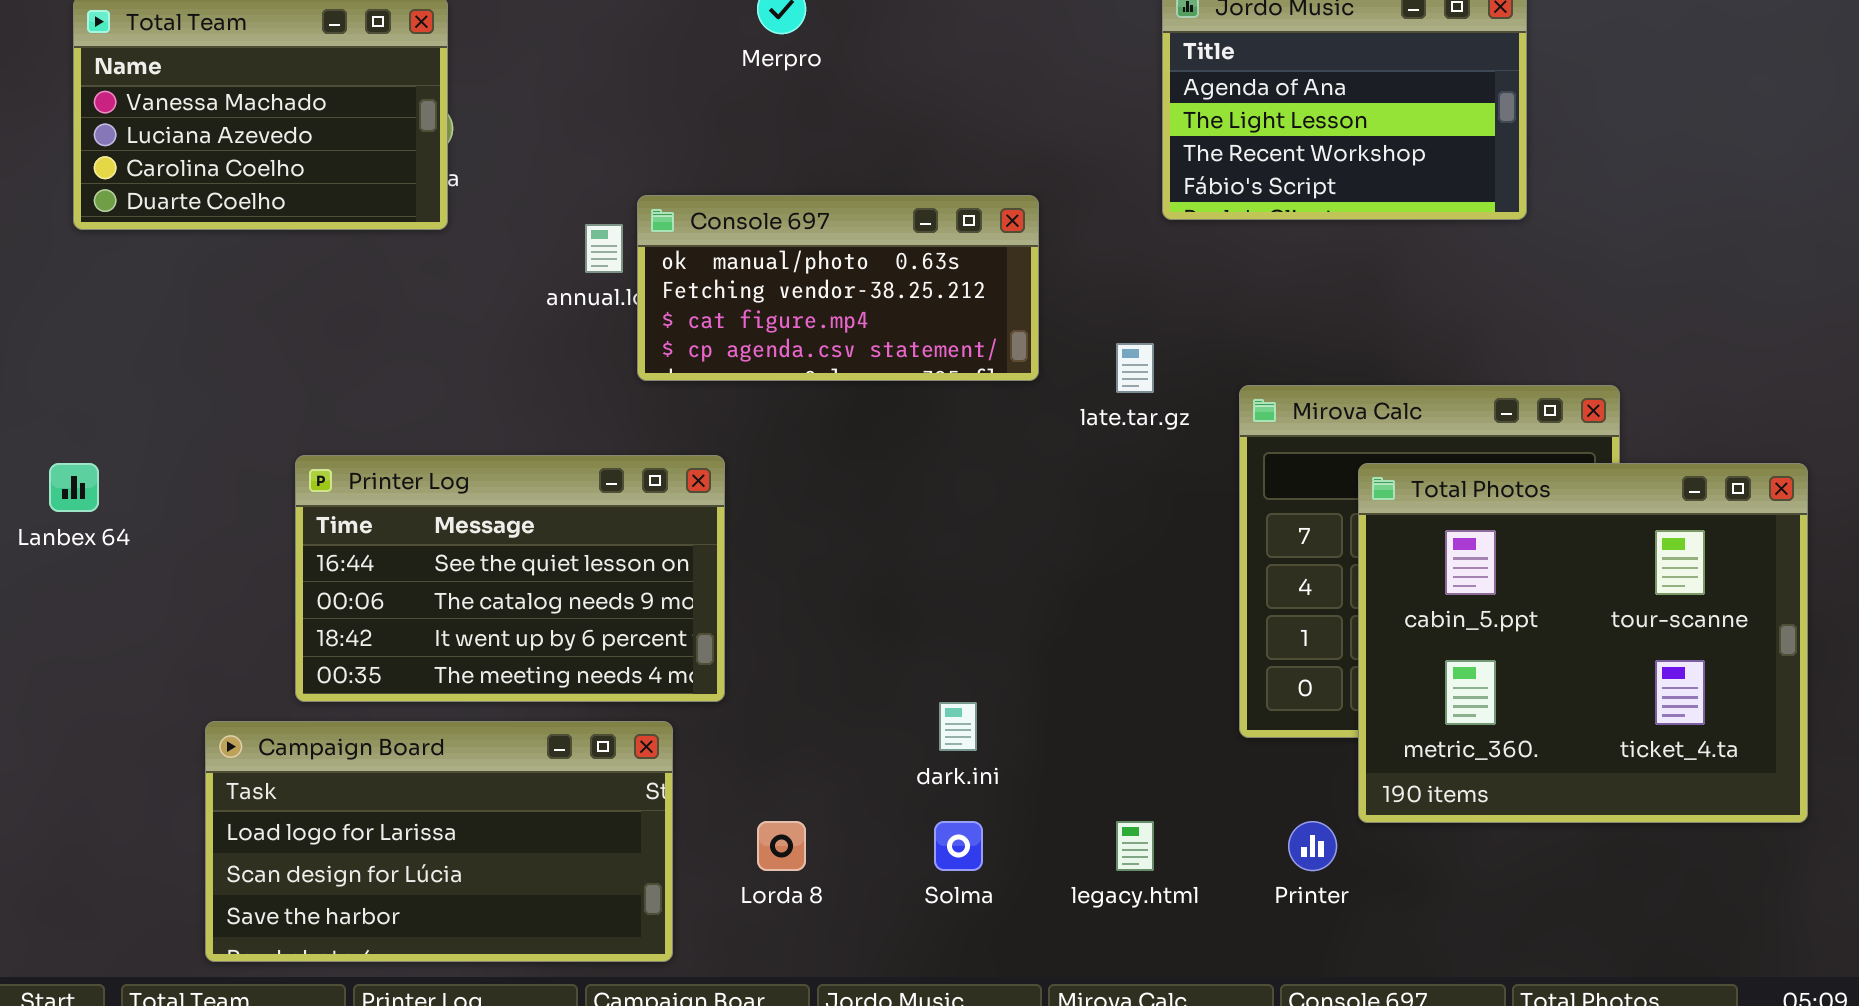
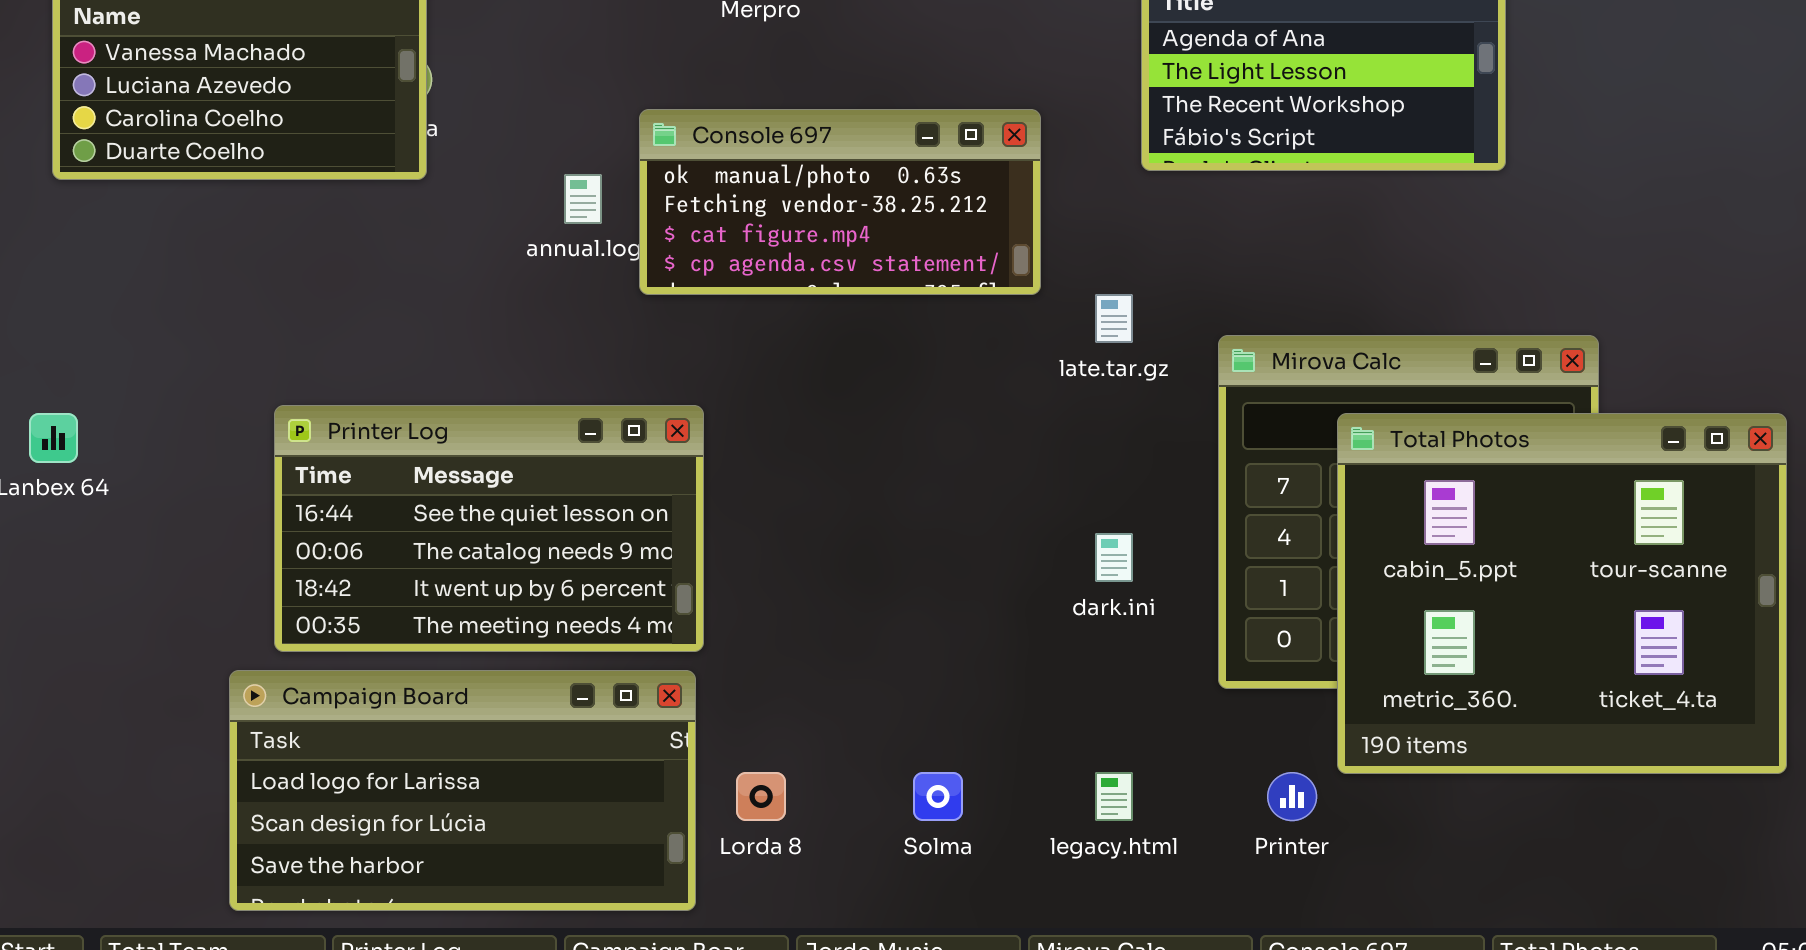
Console 697: [637,195,1039,381] -> [639,109,1041,295], moved
dark.ini: [939,702,977,751] -> [1095,533,1133,582], moved
Campaign Board: [205,721,673,962] -> [229,670,696,911], moved

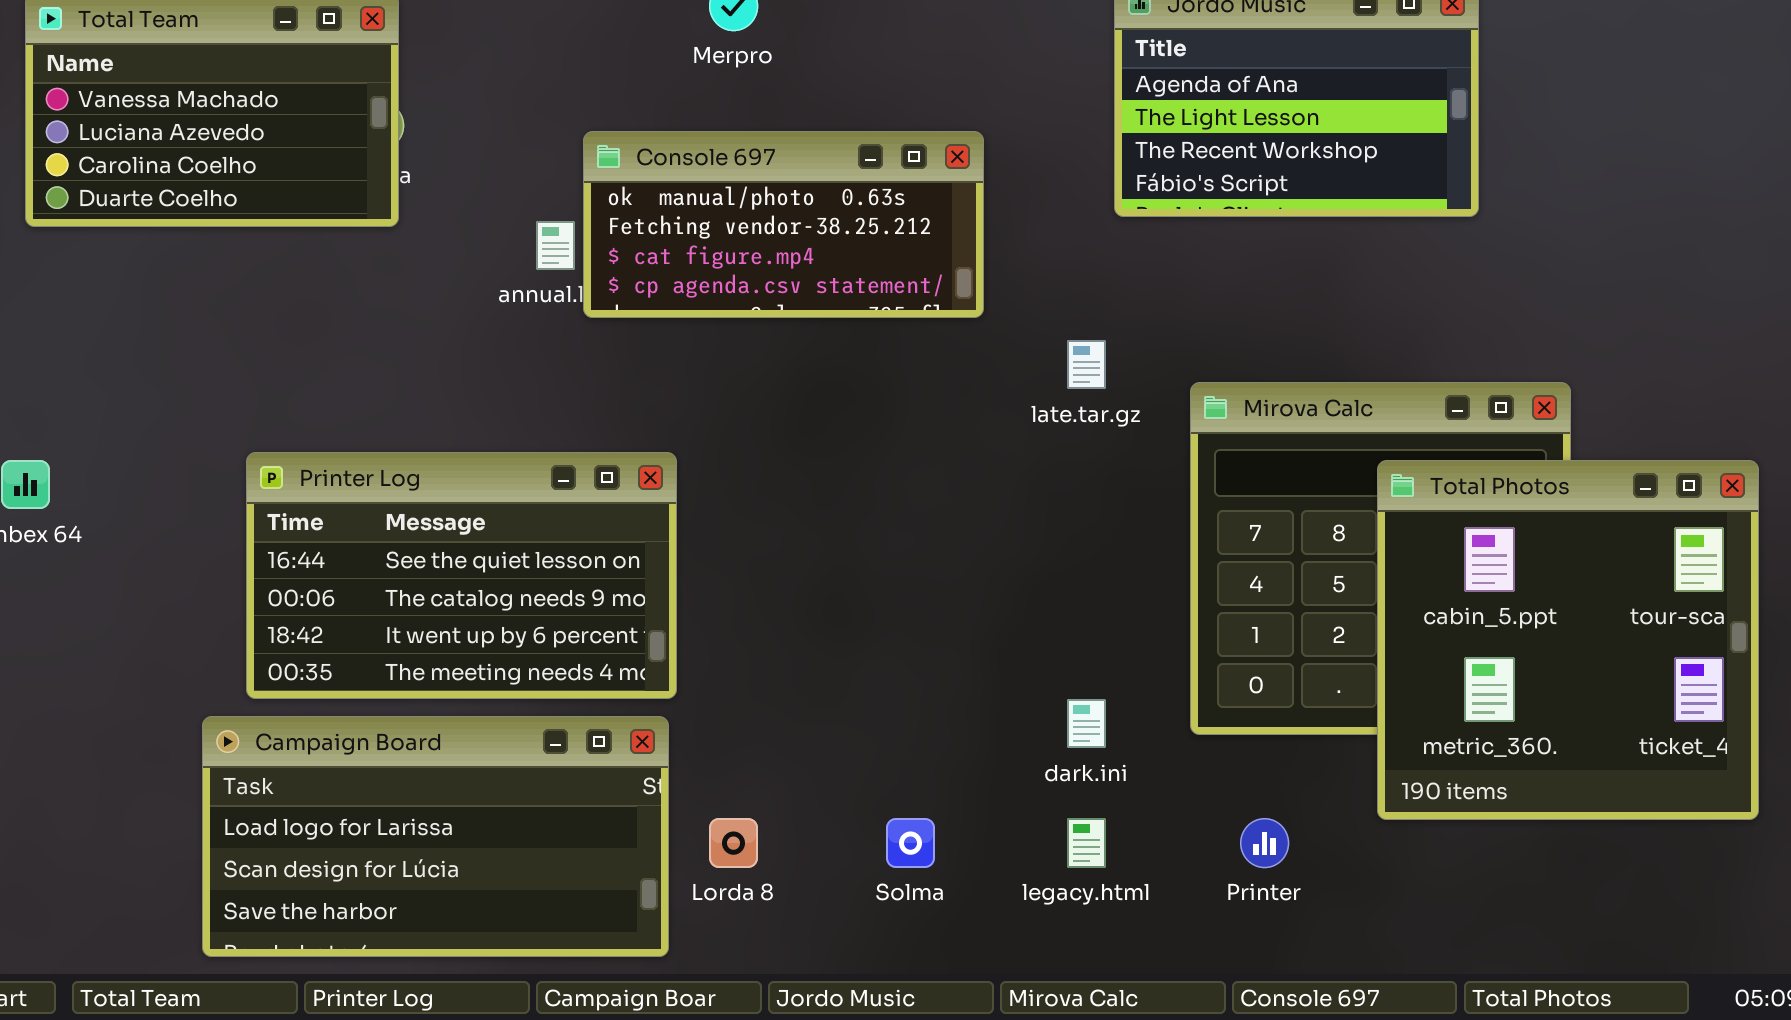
Console 697: [639,109,1041,295] -> [583,131,984,318], moved
Total Photos: [1337,413,1787,774] -> [1377,460,1759,820], resized
dark.ini: [1095,533,1133,582] -> [1067,699,1106,748], moved

